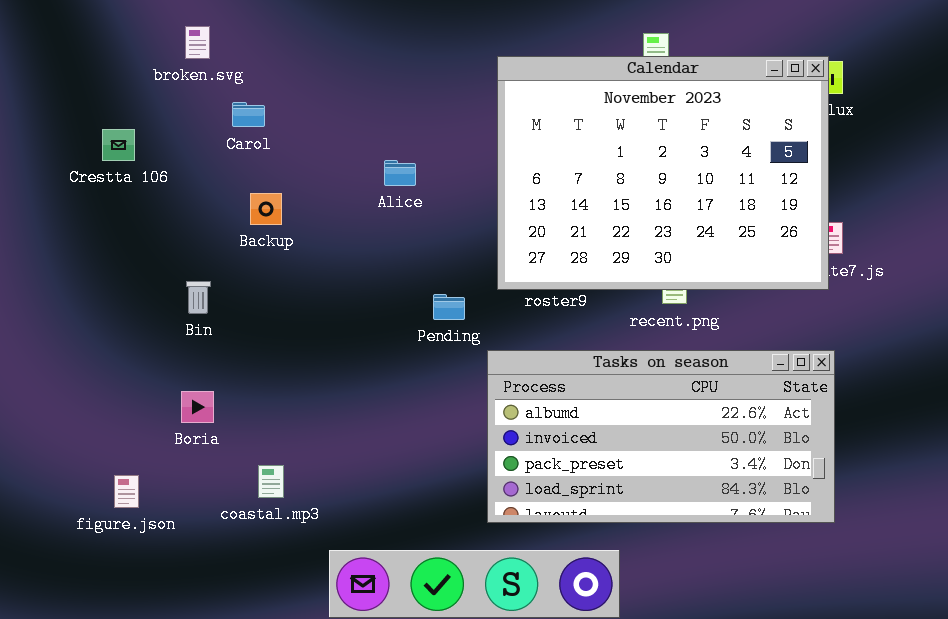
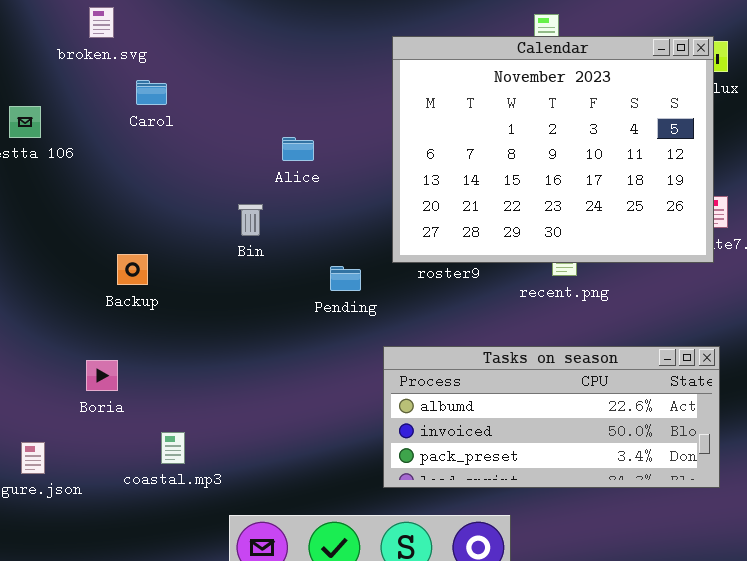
Backup: [250,193,282,225] -> [117,254,148,285], moved
Bin: [186,281,211,314] -> [238,204,263,236], moved
Tasks on season: [487,350,835,523] -> [383,346,720,488], resized

